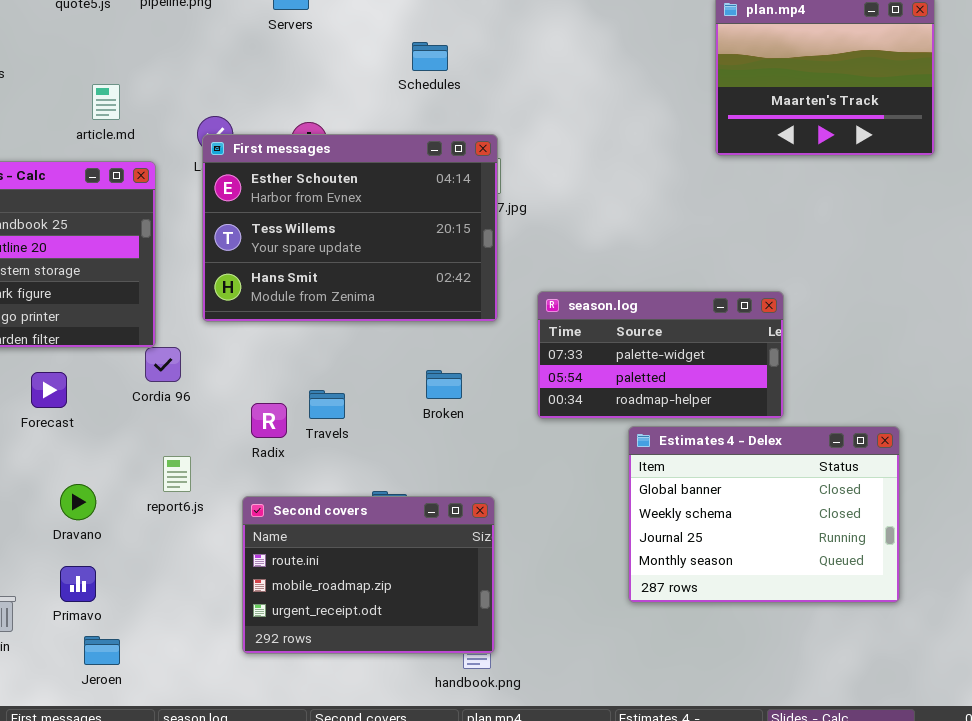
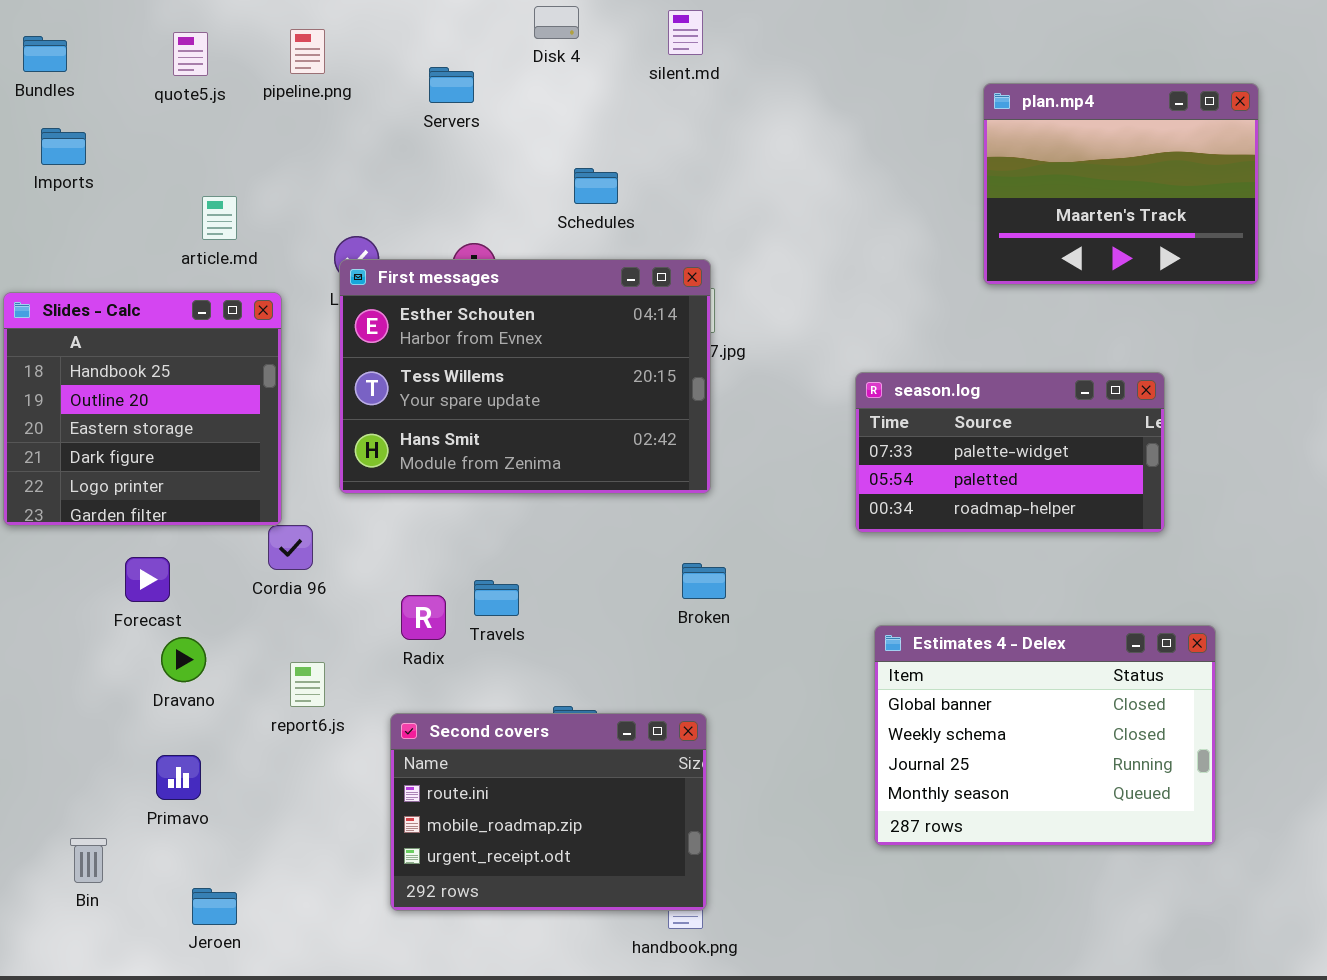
Schedules: [412,42,448,71] -> [574,168,618,204], moved
season.log: [537,291,784,419] -> [855,372,1165,533], moved
Broken: [426,370,462,399] -> [682,563,726,599], moved
Dravano: [60,484,96,520] -> [161,637,206,682], moved
Primavo: [60,566,96,602] -> [156,755,201,800], moved

